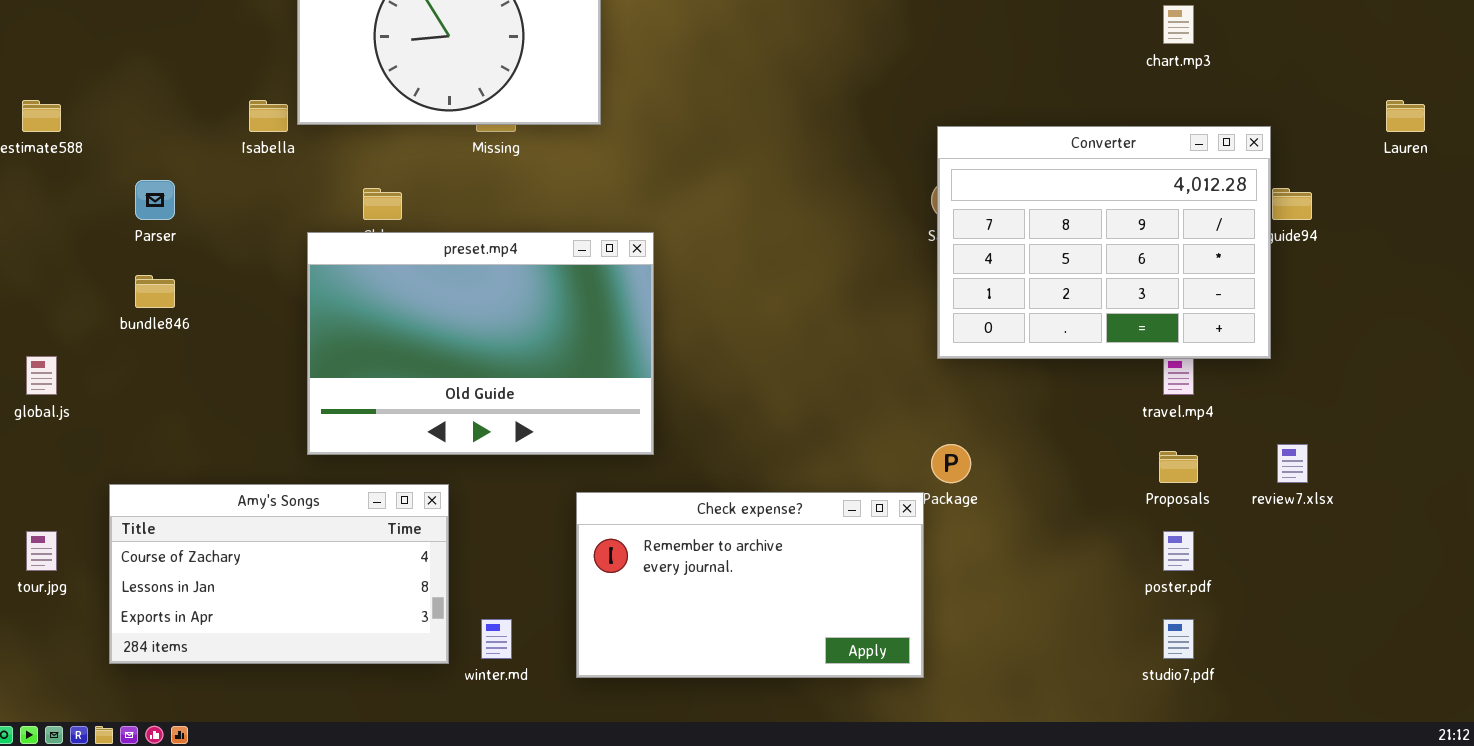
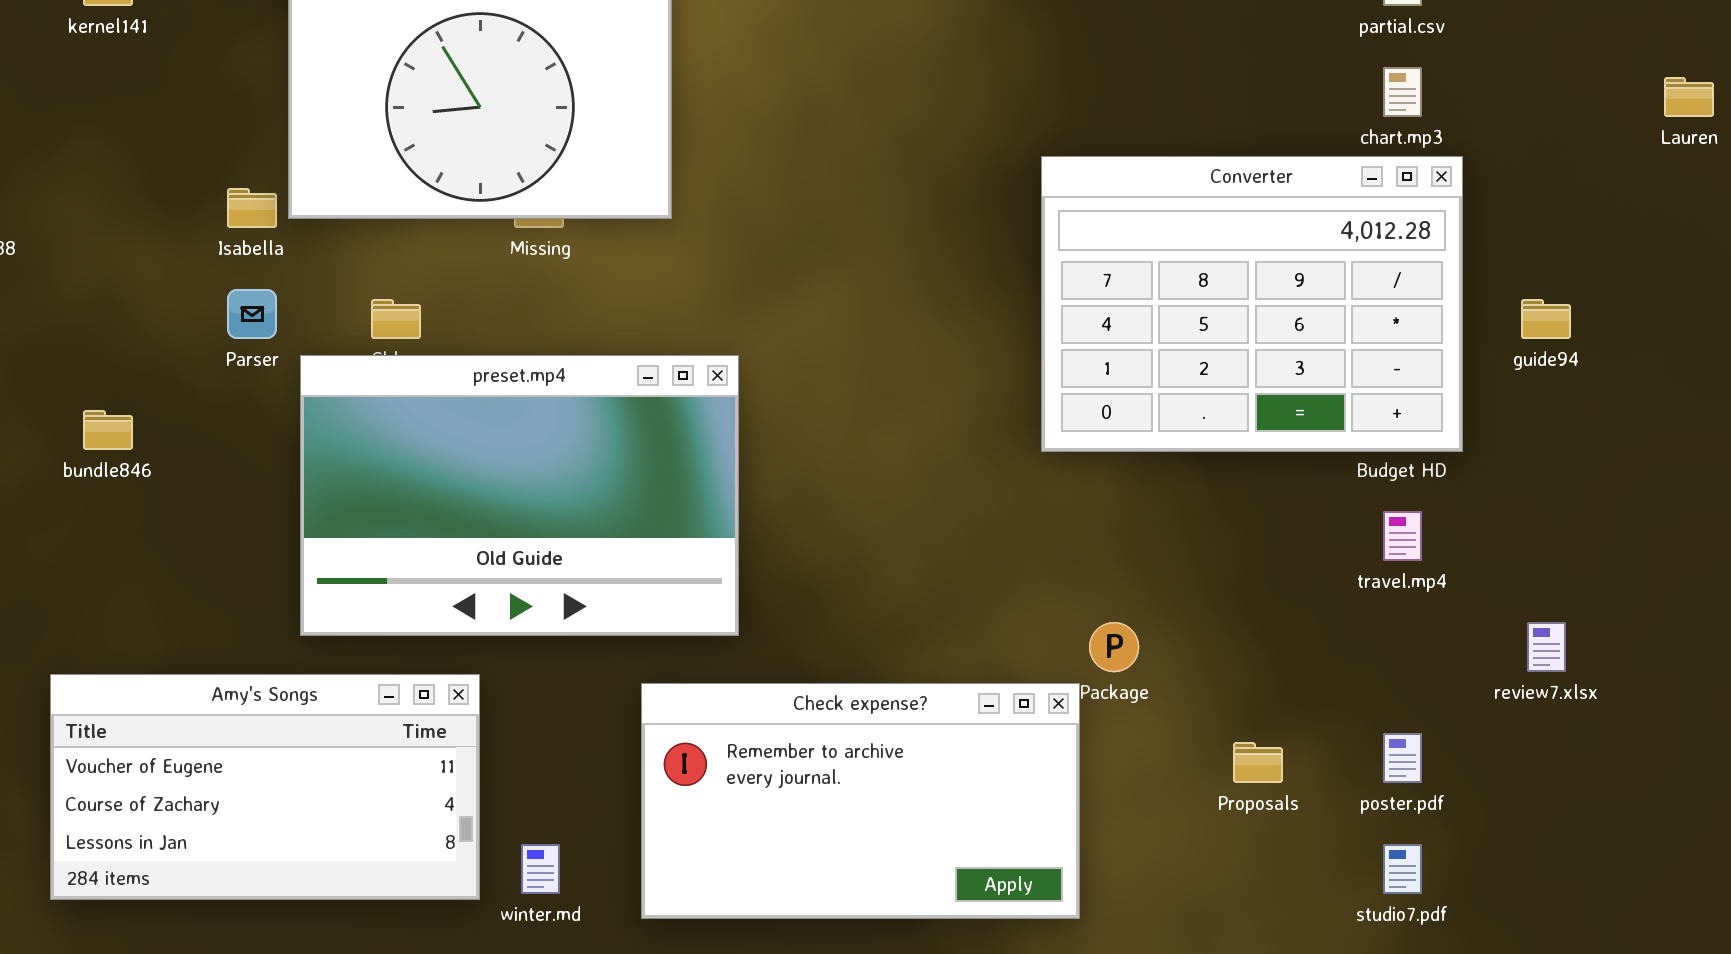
Lauren: [1386,100,1425,132] -> [1664,77,1714,117], moved
Converter: [937,126,1271,359] -> [1041,156,1463,452], moved
Parser: [135,180,175,220] -> [227,289,277,339], moved
Proposals: [1159,451,1198,483] -> [1233,742,1283,783], moved
Amy's Songs: [109,484,449,664] -> [50,674,480,900], scrolled up 1 row

